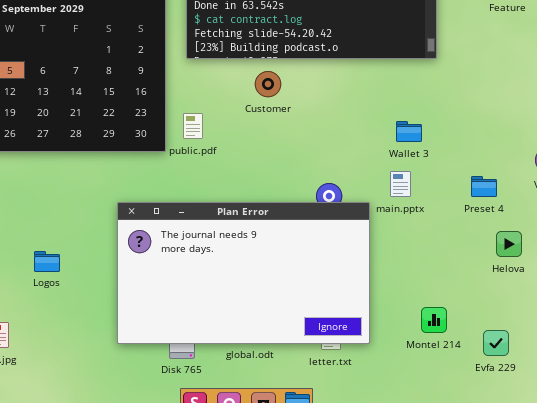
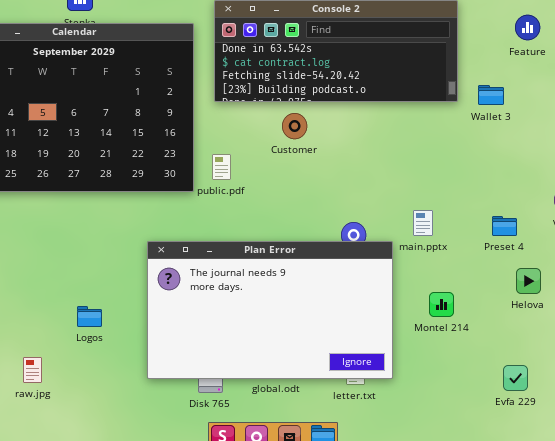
Wallet 3: [396,121,422,142] -> [478,85,504,105], moved
Logos: [34,251,60,272] -> [77,306,102,327], moved
Montel 214: [421,307,447,333] -> [429,292,454,317], moved

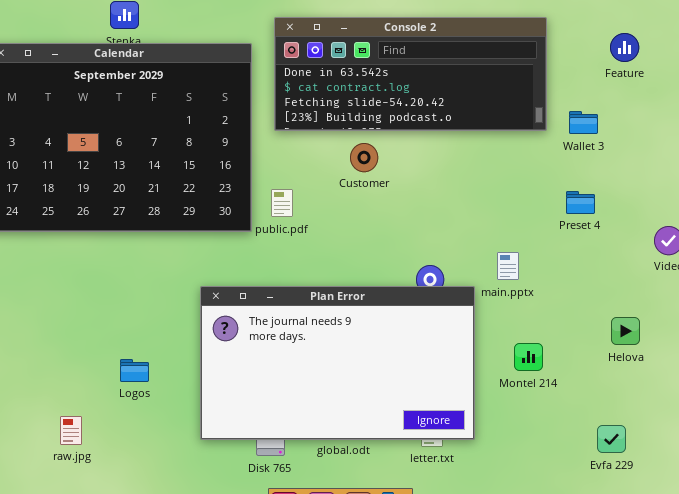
Preset 4: [492,216,517,236] -> [566,191,595,214], moved

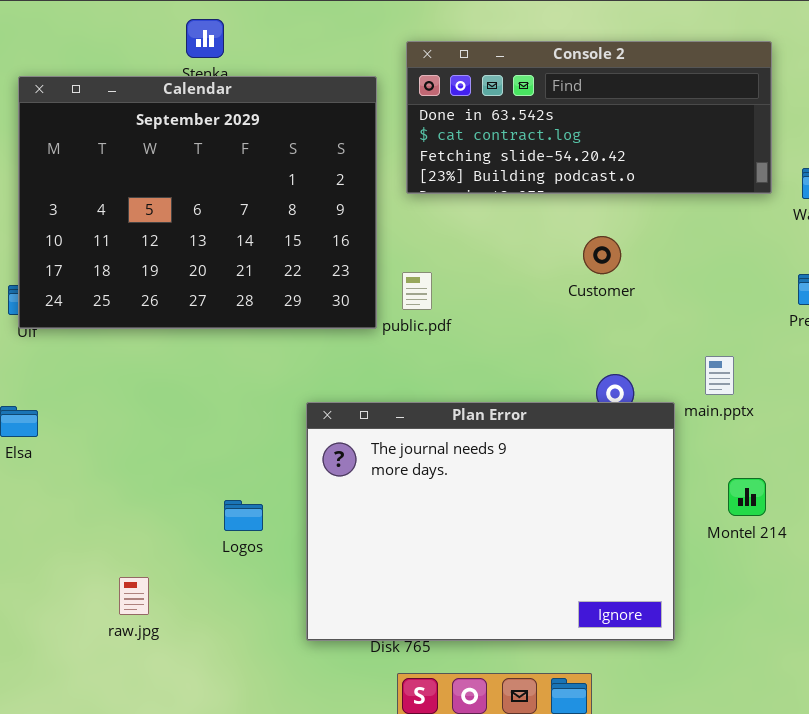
Customer: [350,143,378,172] -> [583,236,621,274], moved
Plan Error: [200,286,475,440] -> [306,402,675,641], resized
Logos: [120,359,149,382] -> [224,500,263,531], moved

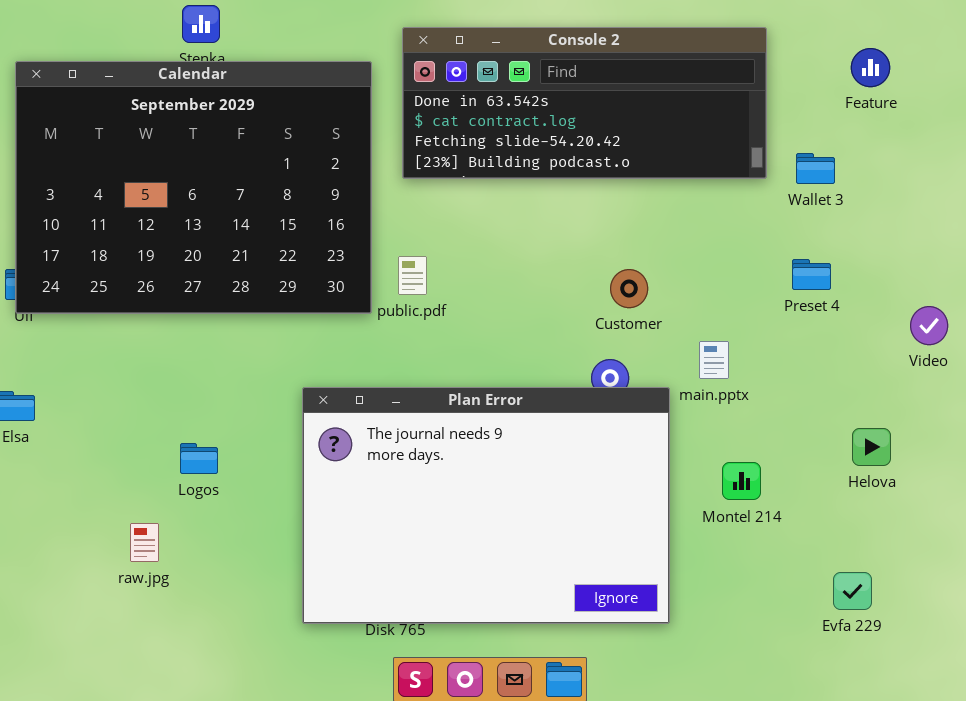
Customer: [583,236,621,274] -> [610,269,648,308], moved
Logos: [224,500,263,531] -> [180,443,218,474], moved
raw.jpg: [119,577,149,615] -> [130,523,159,562], moved

